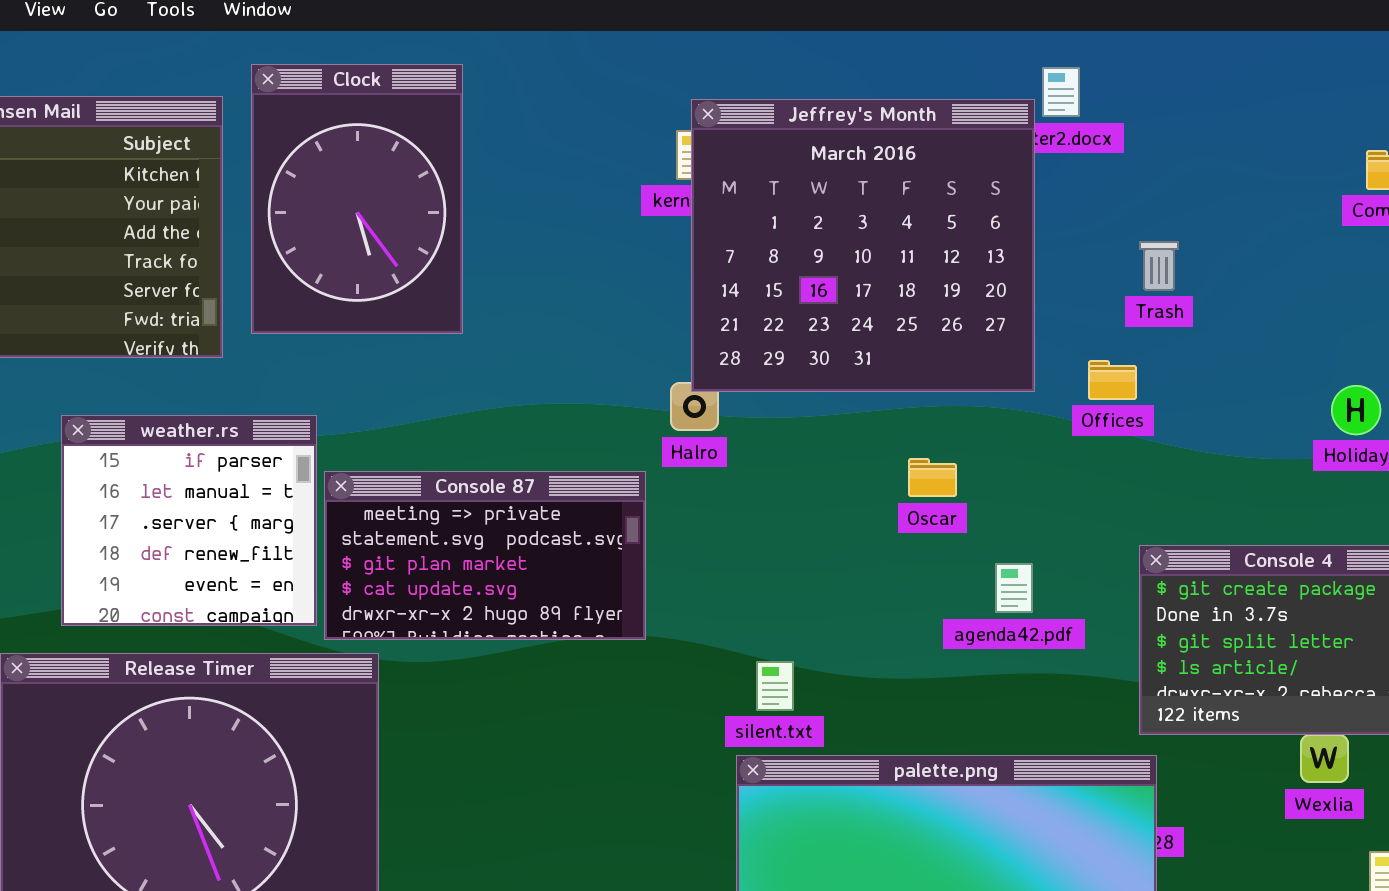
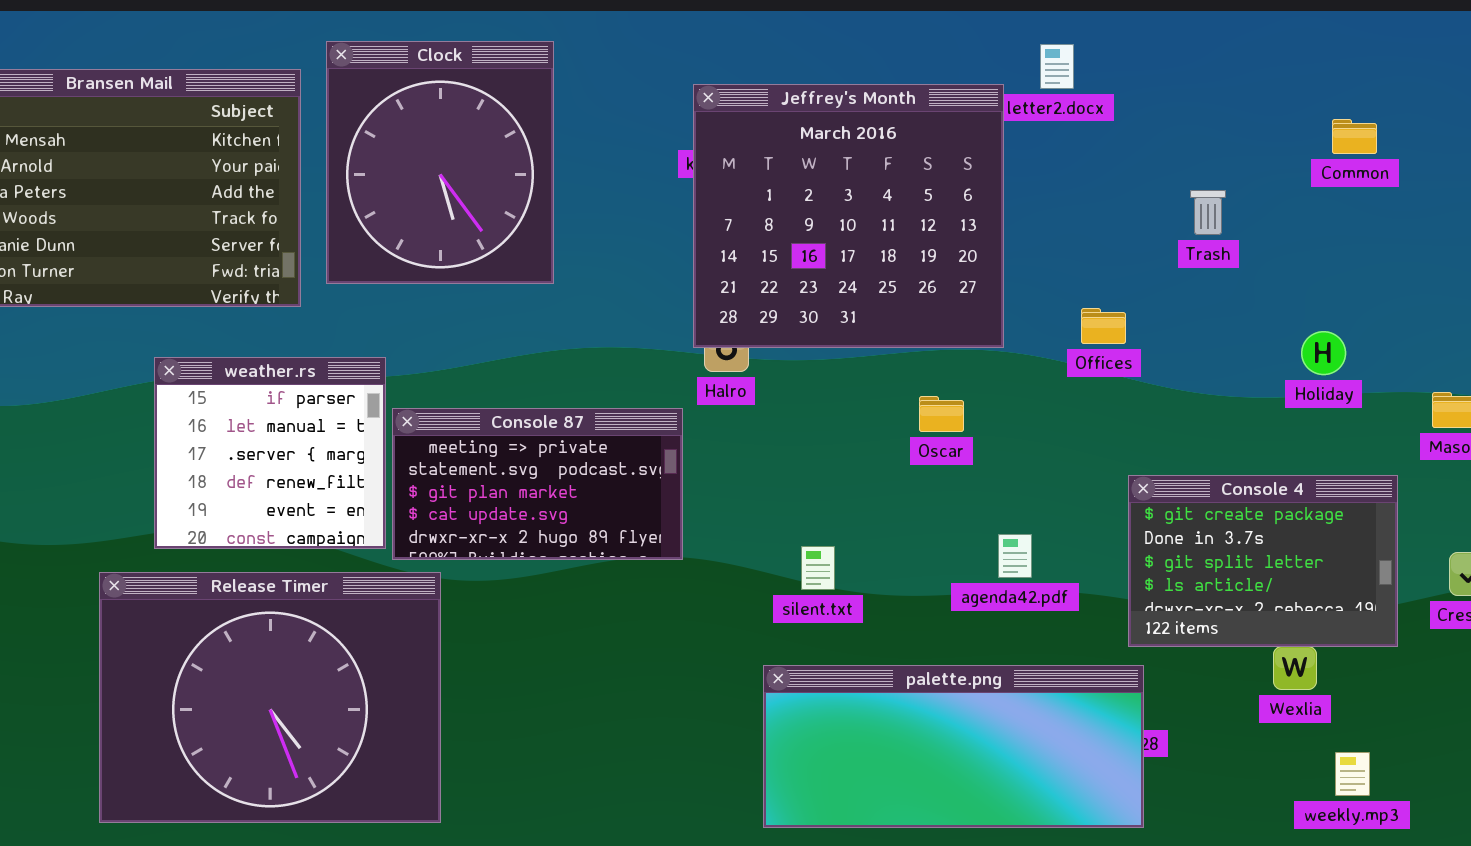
Clock: [251,64,463,334] -> [326,41,554,284], resized
Jeffrey's Month: [691,99,1035,392] -> [693,84,1004,348], moved
Trash: [1139,241,1179,291] -> [1190,190,1226,235], moved
agenda42.pdf: [995,563,1033,613] -> [998,534,1032,578], moved
silent.txt: [756,661,794,711] -> [801,546,835,590], moved

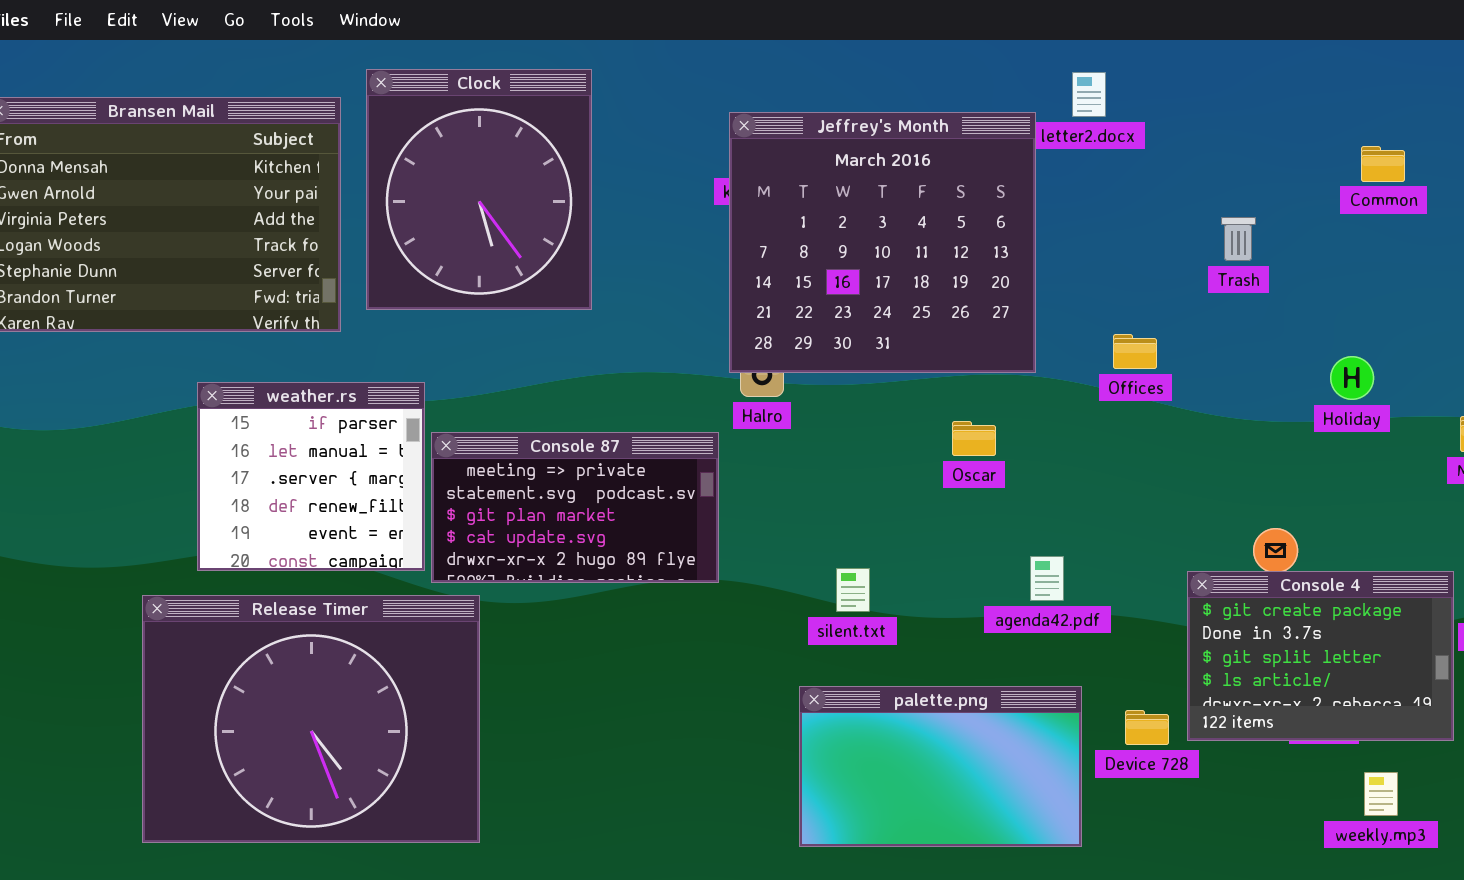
Console 4: [1128,475,1398,647] -> [1187,571,1454,741], moved
palette.png: [763,665,1144,828] -> [799,686,1082,847], resized

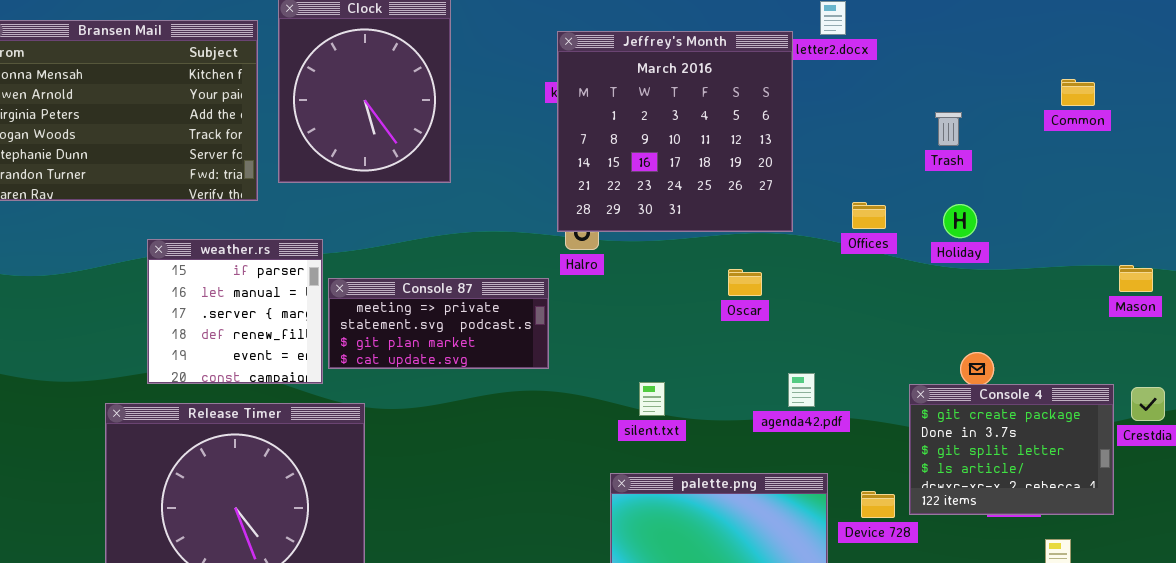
Common: [1361,146,1405,182] -> [1061,79,1095,106], moved
Holiday: [1330,356,1374,400] -> [943,204,977,238], moved
Console 87: [431,432,719,583] -> [328,278,549,369], resized

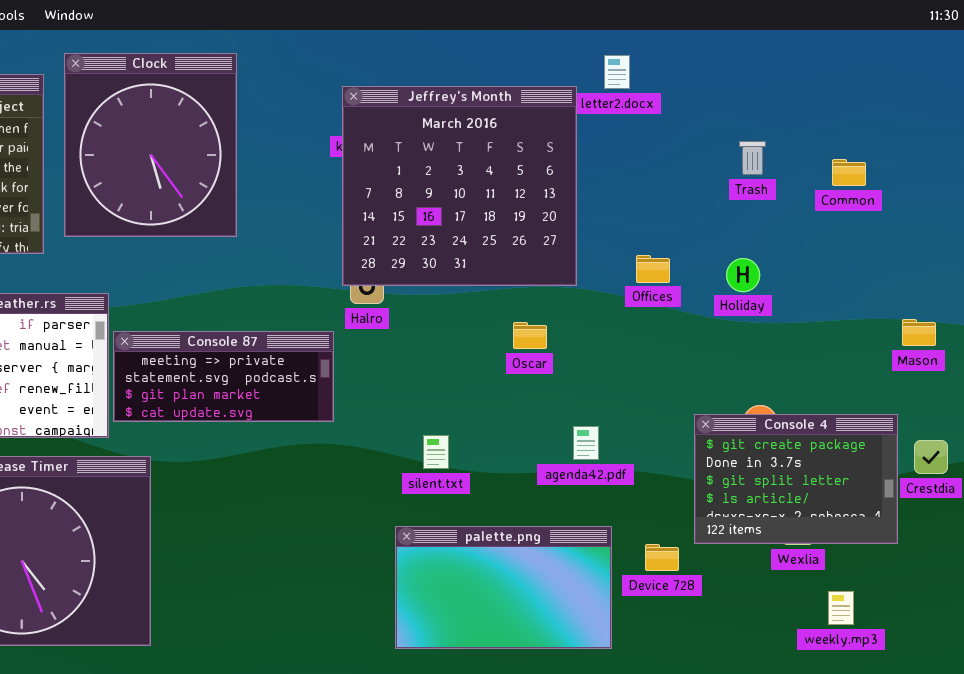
Common: [1061,79,1095,106] -> [832,159,866,186], moved
Trash: [935,112,962,146] -> [739,141,766,175], moved
Console 4: [909,384,1114,515] -> [694,414,898,544], moved

